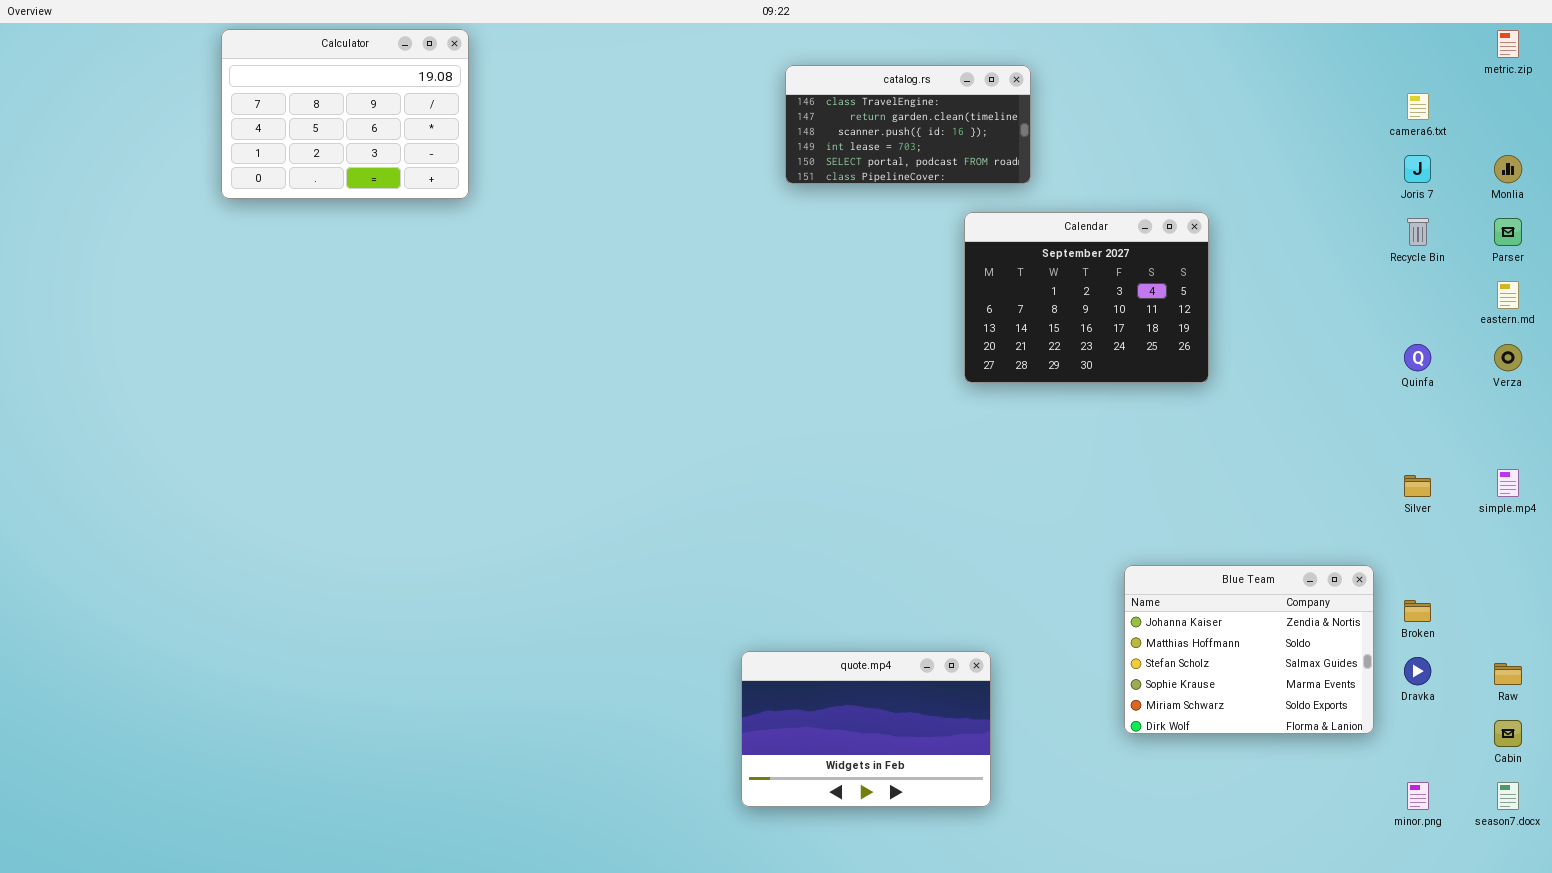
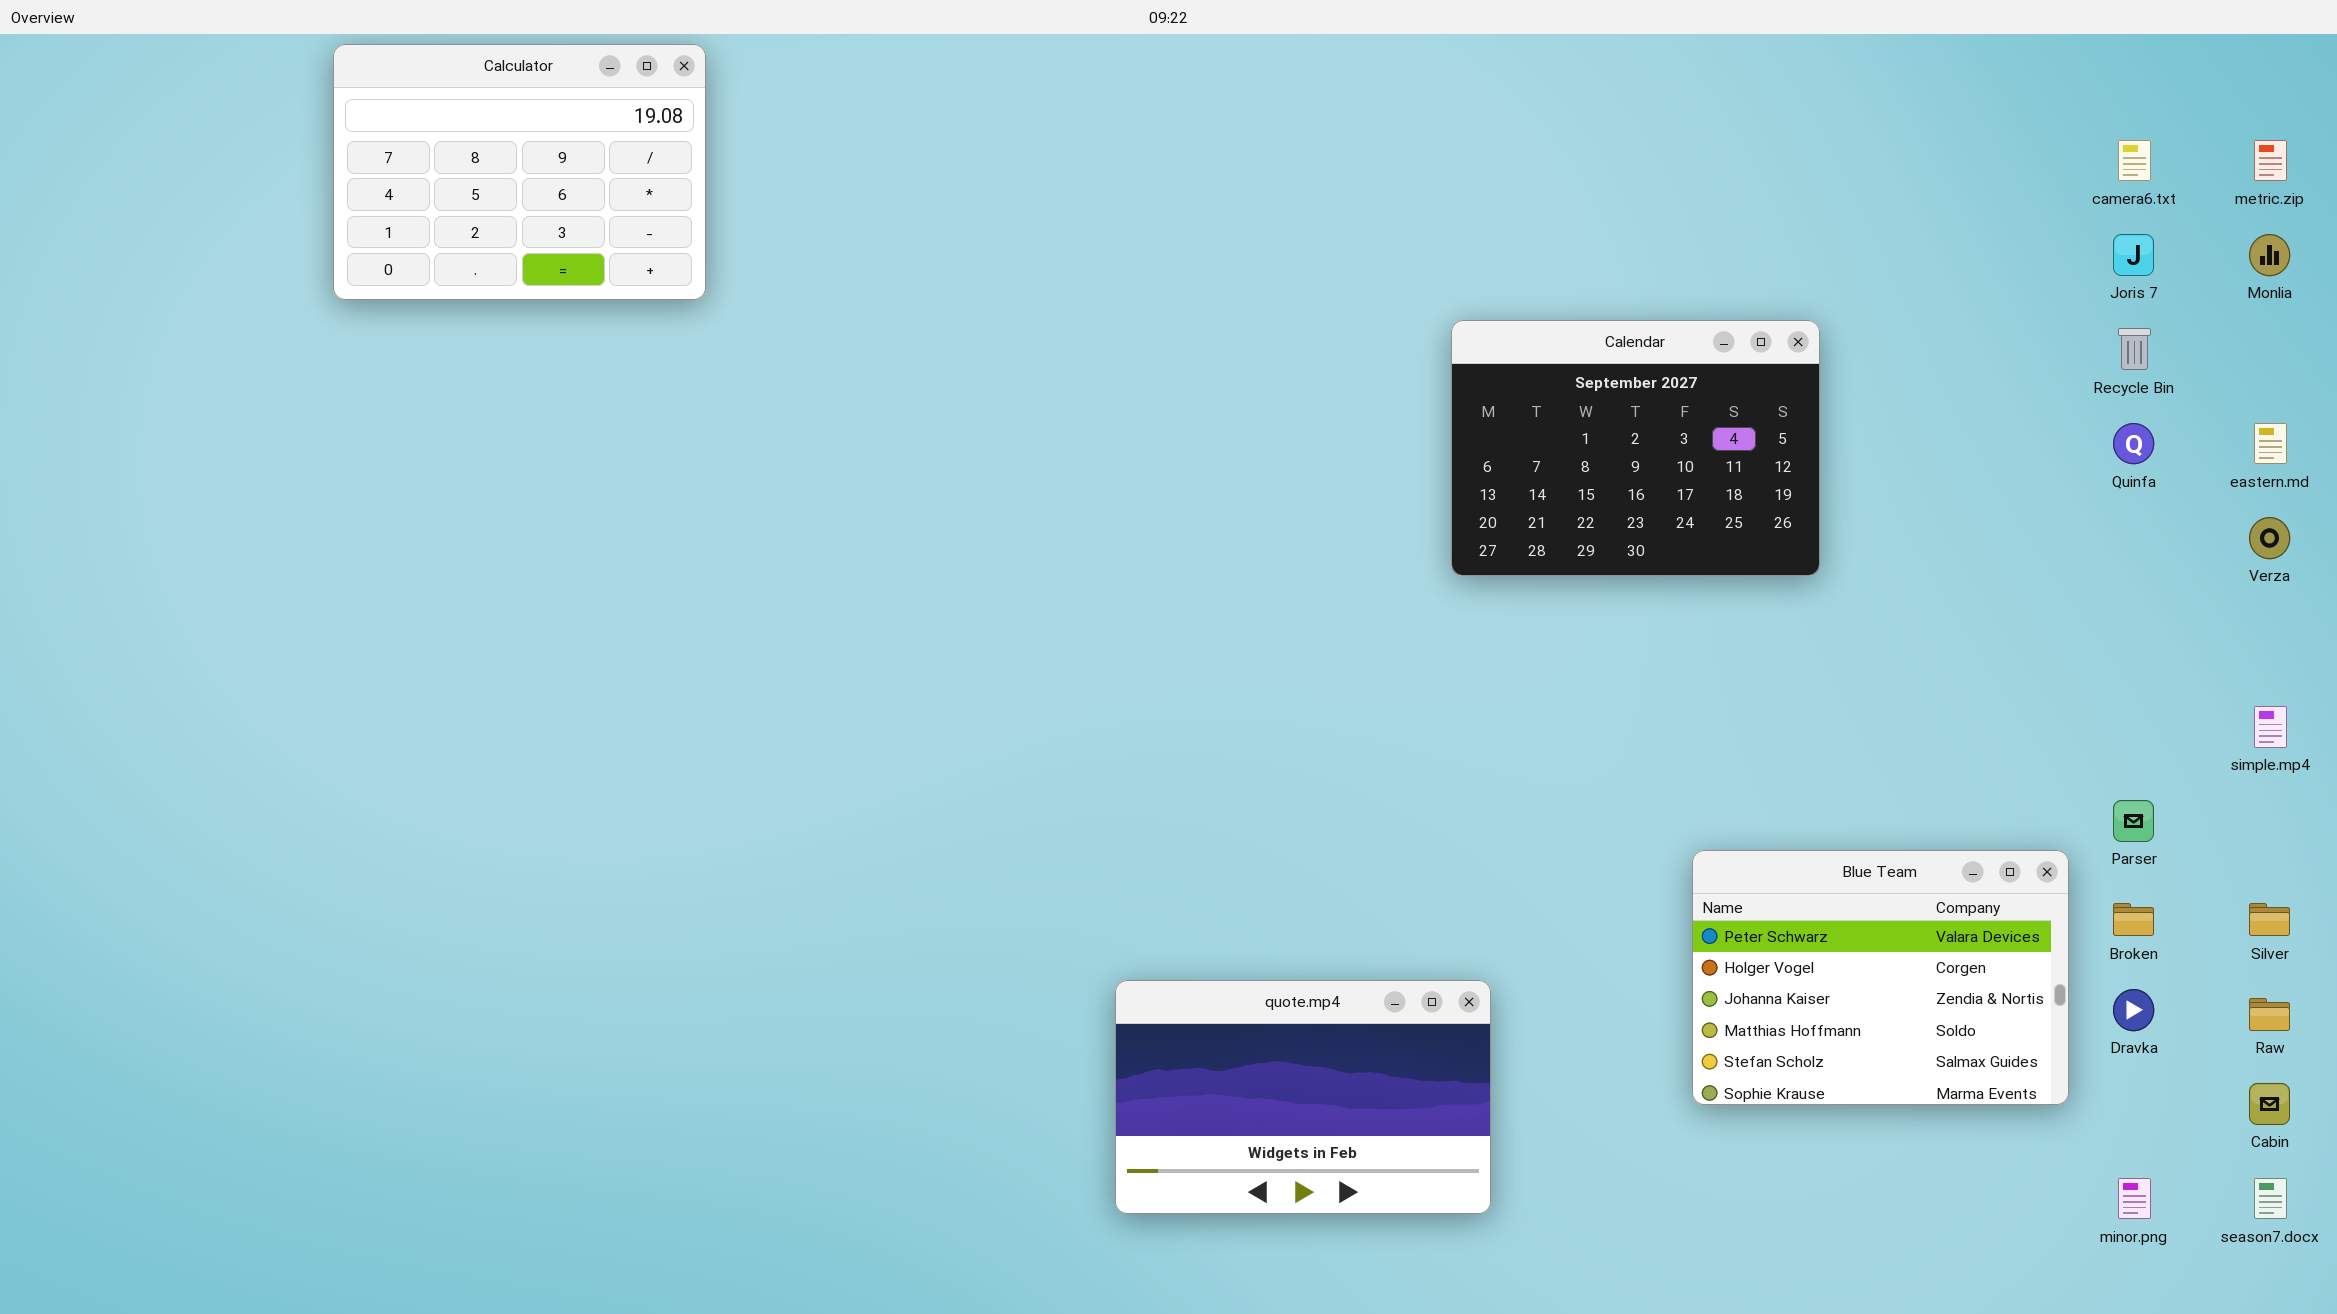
metric.zip: [1497,30,1519,58] -> [2254,140,2287,181], moved
catalog.rs: [785,65,1031,184] -> none, closed
Parser: [1494,218,1522,246] -> [2113,800,2154,842], moved
Quinfa: [1404,344,1431,371] -> [2113,423,2154,464], moved
Silver: [1404,475,1431,497] -> [2249,903,2290,936], moved
Blue Team: [1124,565,1374,734] -> [1692,850,2069,1105], scrolled up 2 rows

